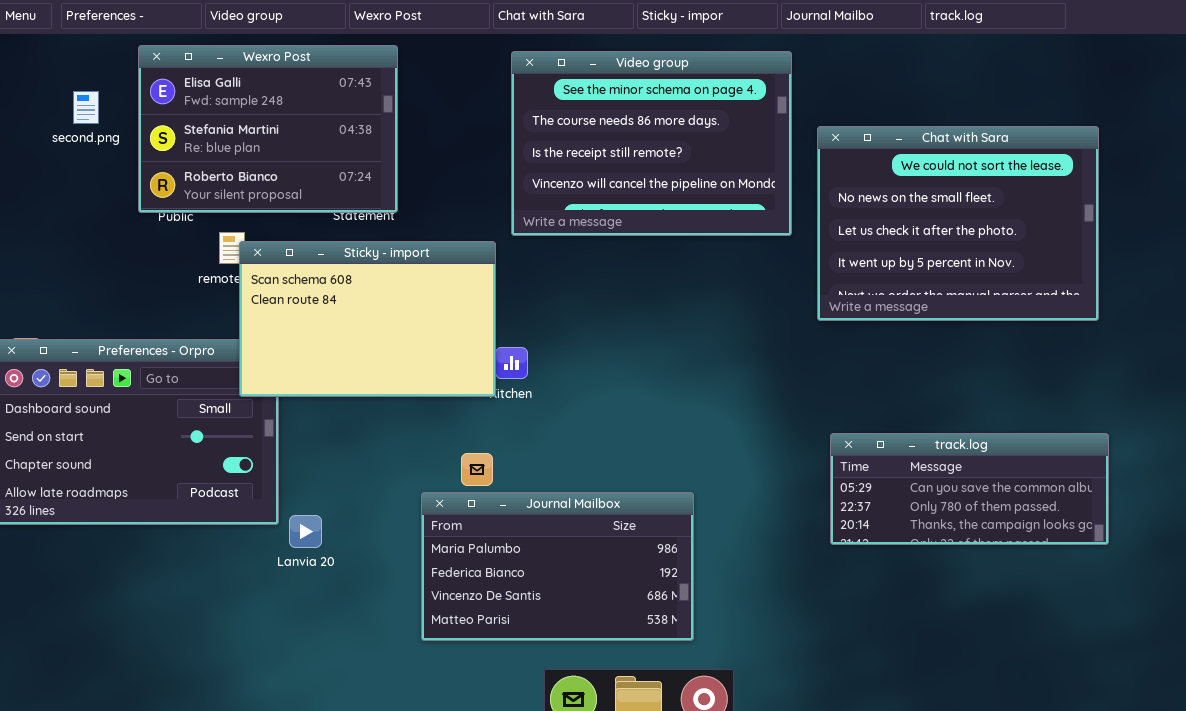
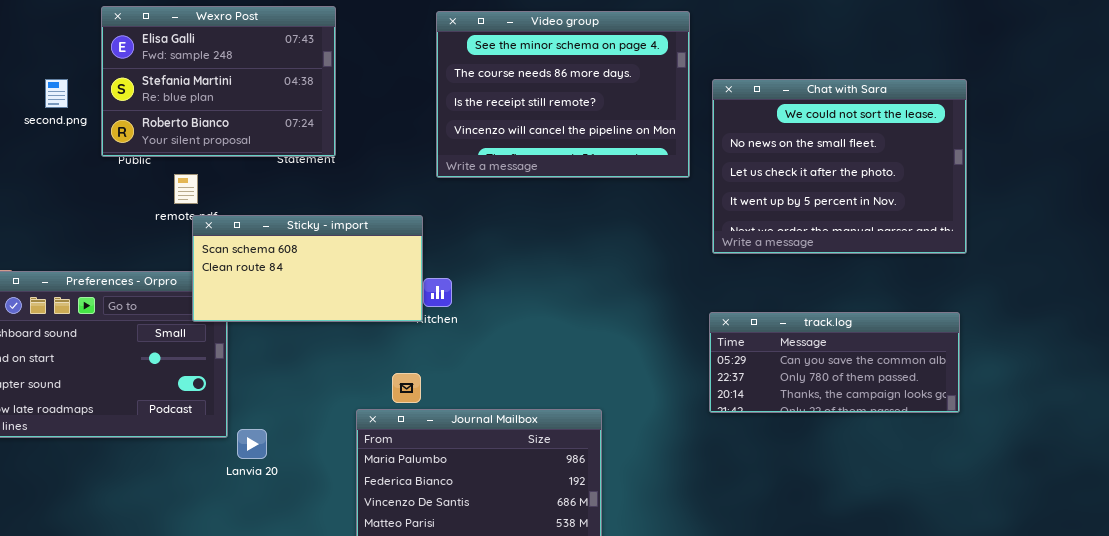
second.png: [73,91,99,124] -> [45,79,68,108], moved
Sticky - import: [239,241,496,397] -> [192,215,423,322], resized
track.log: [830,433,1109,545] -> [709,312,960,413], moved

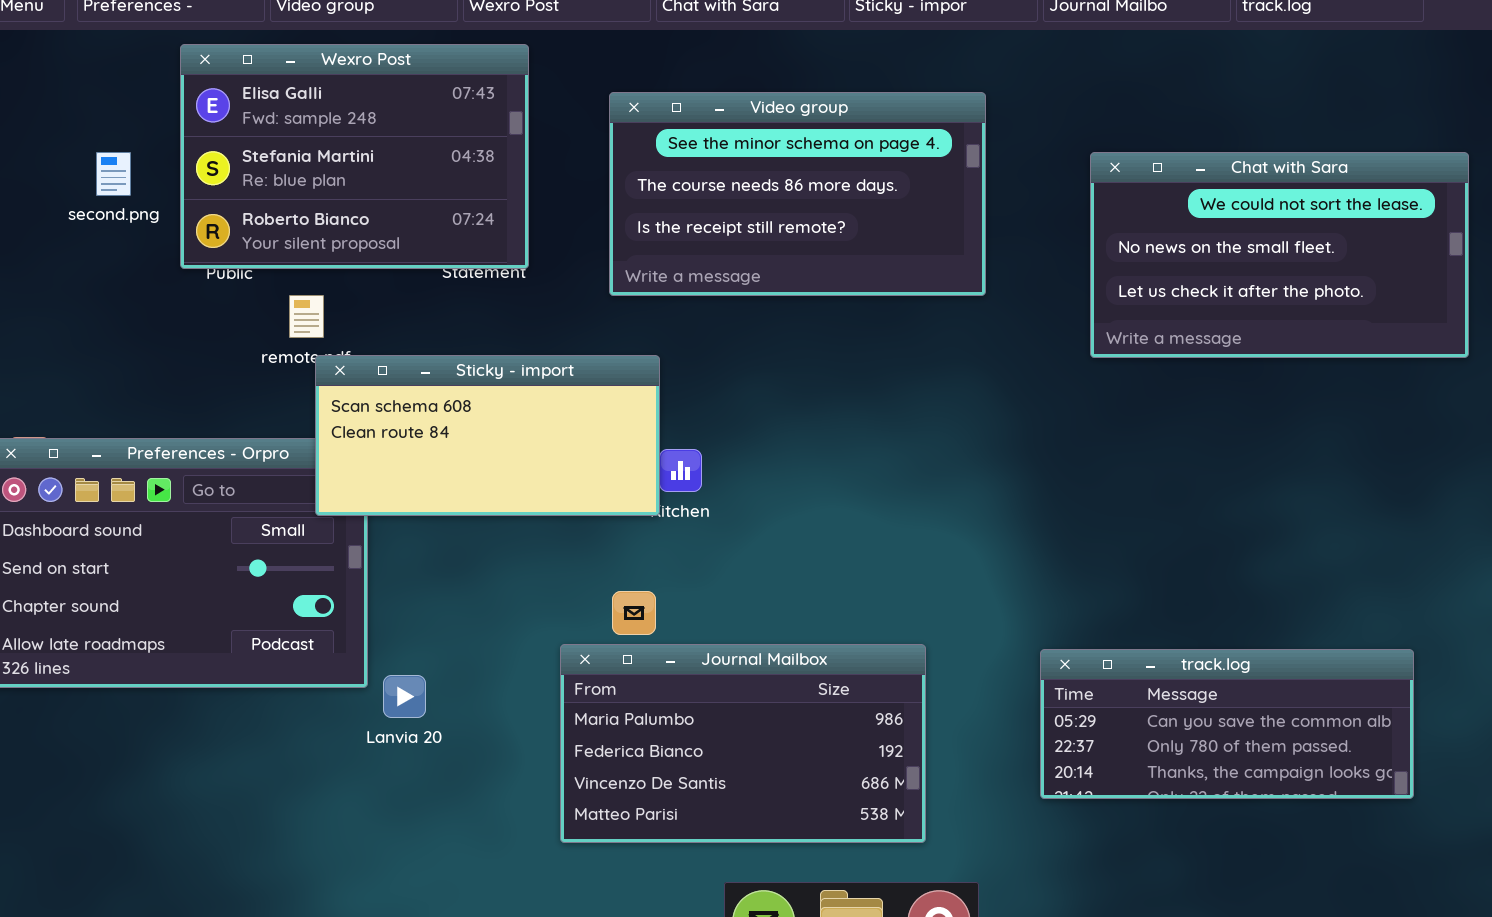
Video group: [436,11,690,178] -> [609,92,986,296], moved, resized
Chat with Sara: [712,79,967,254] -> [1090,152,1469,358], resized
track.log: [709,312,960,413] -> [1040,649,1414,799], moved

